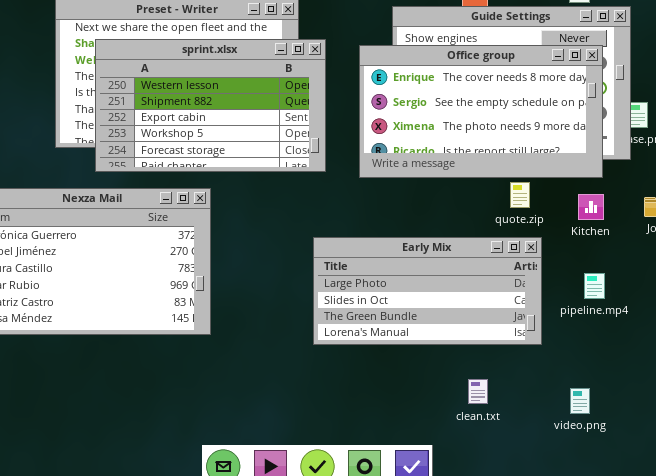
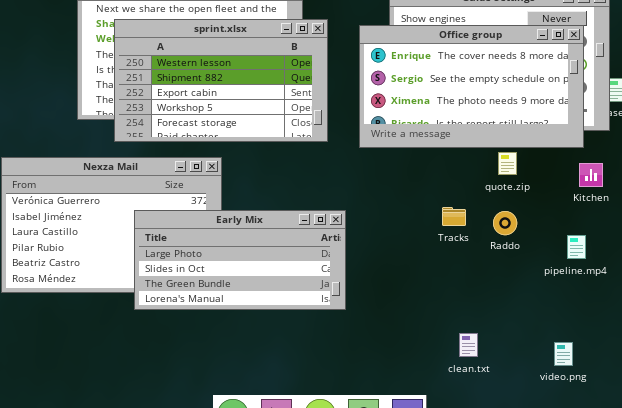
Kitchen: [578,194,604,220] -> [579,163,603,187], moved
Early Mix: [313,237,542,345] -> [134,210,346,310], moved

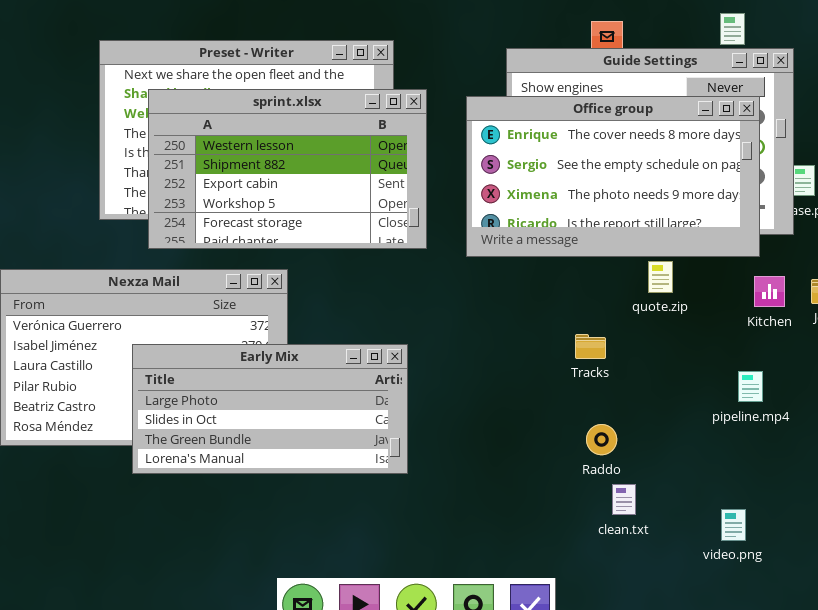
Early Mix: [134,210,346,310] -> [132,344,408,474], moved
Raddo: [493,211,517,235] -> [586,424,617,455], moved
clean.txt: [459,333,478,357] -> [612,484,636,515], moved

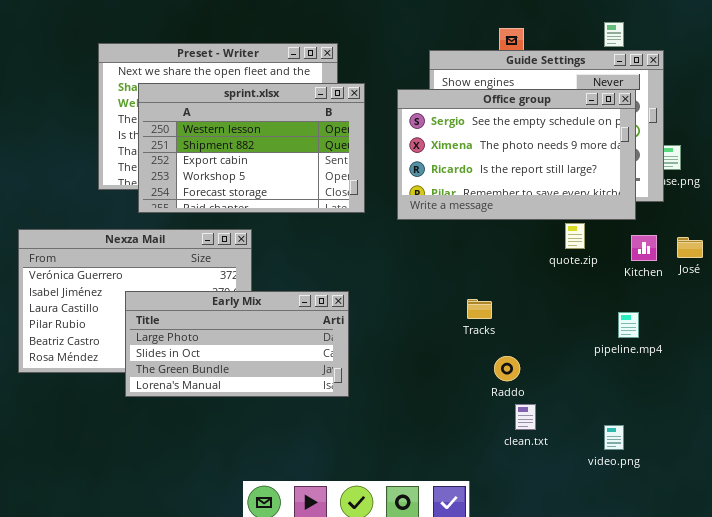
Office group: [466,96,760,257] -> [397,89,636,220], scrolled down 1 row
quote.zip: [648,261,673,293] -> [565,223,585,249], moved
Tracks: [575,334,606,359] -> [467,299,492,319], moved

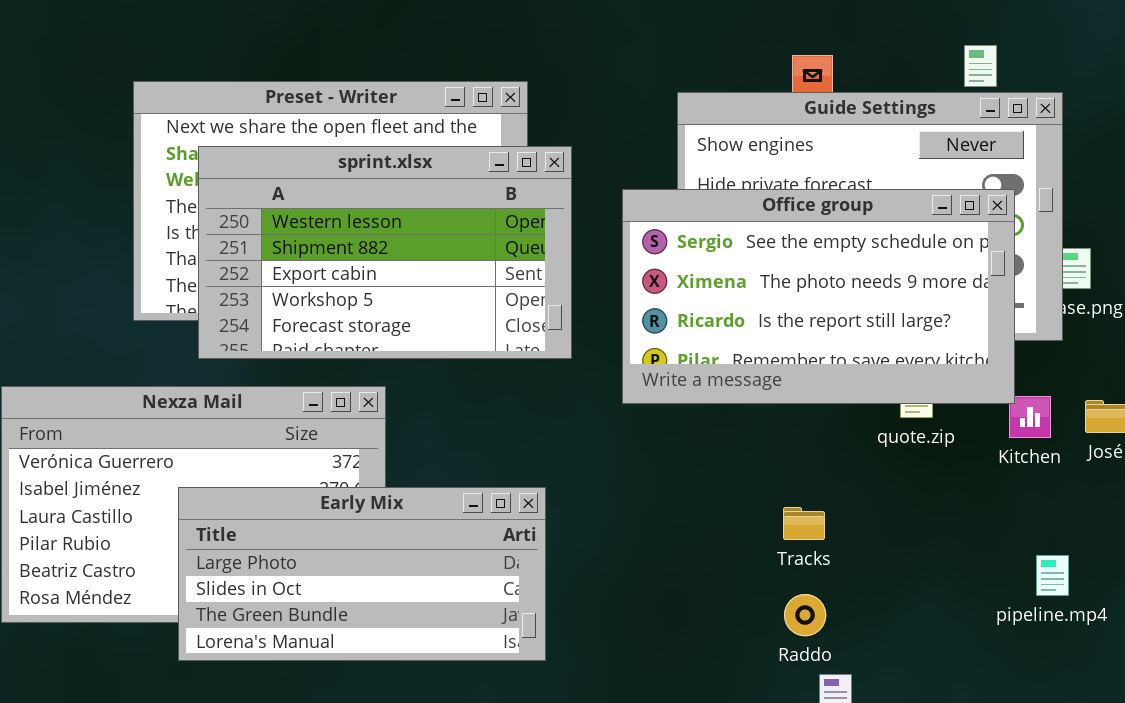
Office group: [397,89,636,220] -> [622,189,1015,404], moved
Tracks: [467,299,492,319] -> [783,507,825,540], moved
pipeline.mp4: [618,312,639,338] -> [1036,555,1069,596], moved

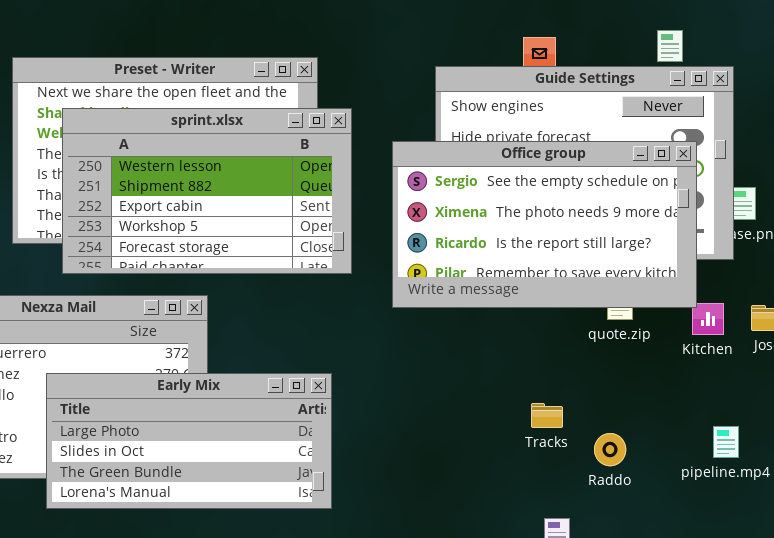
Tracks: [783,507,825,540] -> [531,403,563,428], moved
Raddo: [784,594,826,636] -> [594,433,626,466], moved

